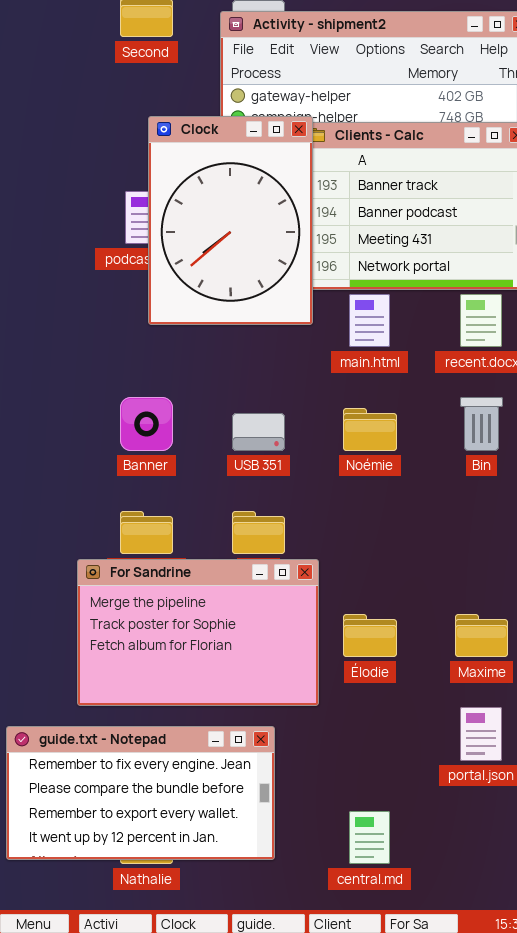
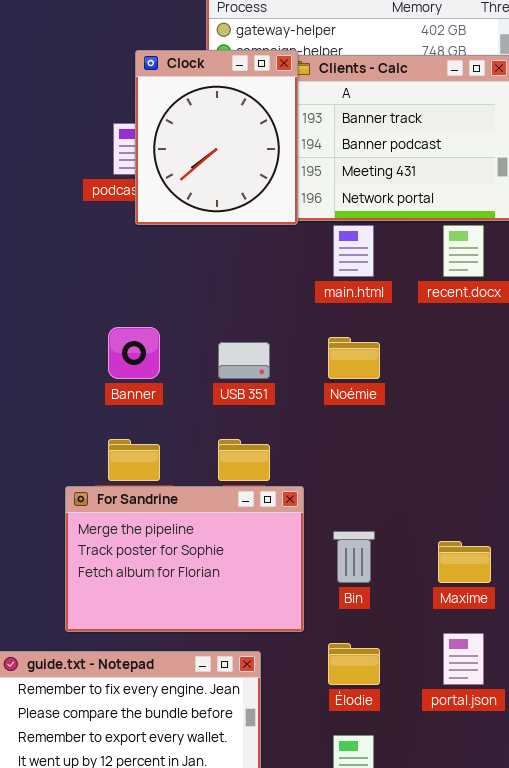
Clock: [148,116,313,325] -> [135,50,298,225], resized
Bin: [460,397,503,451] -> [333,531,375,583], moved
Élodie: [343,614,397,657] -> [328,643,380,685], moved

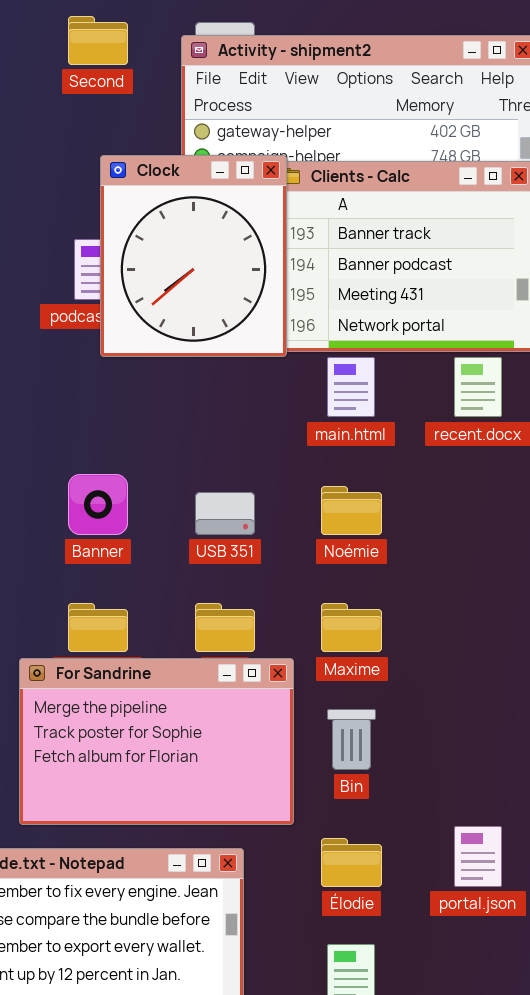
Maxime: [438,541,491,583] -> [321,603,382,652], moved

